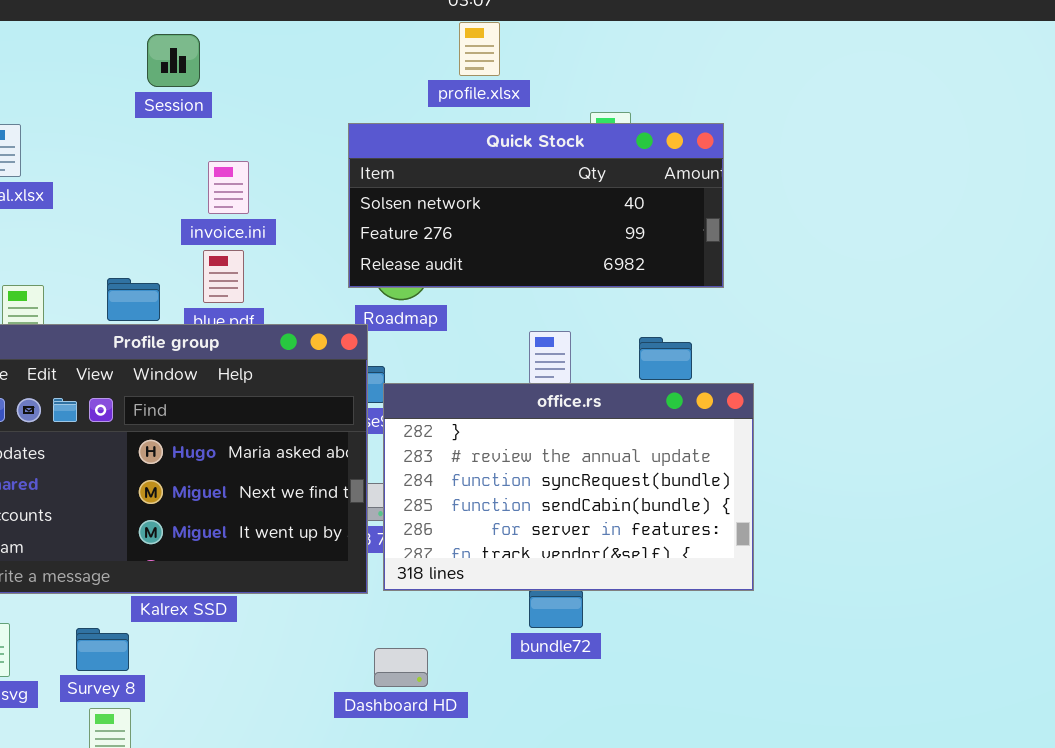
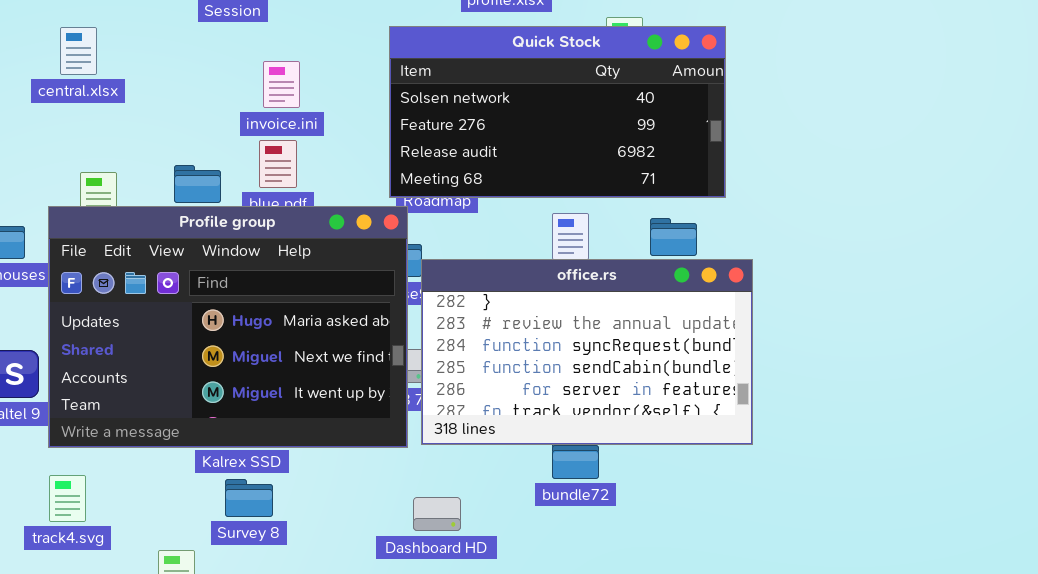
Quick Stock: [348,123,724,288] -> [389,26,726,198], resized
Survey 8: [76,628,129,671] -> [225,479,273,517], moved

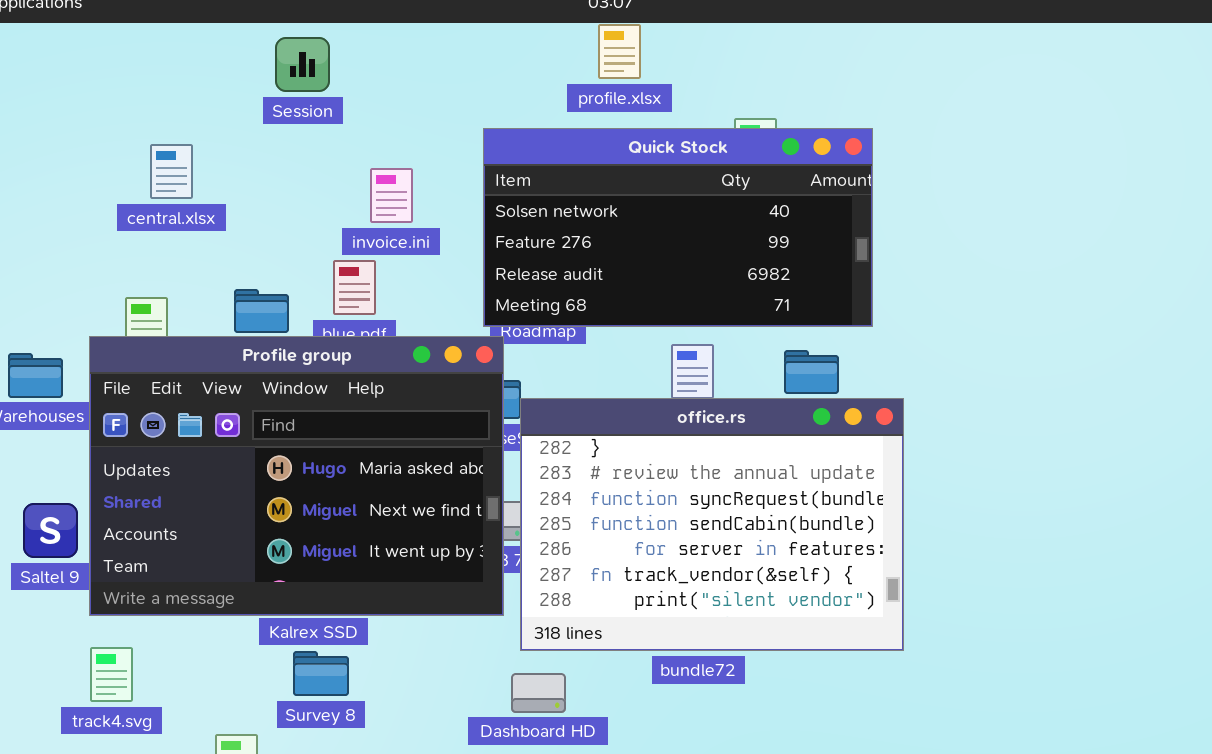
central.xlsx: [60,27,97,75] -> [150,144,193,199], moved
invoice.ini: [263,61,300,108] -> [370,168,413,223], moved
office.rs: [421,259,753,445] -> [520,398,904,651], resized

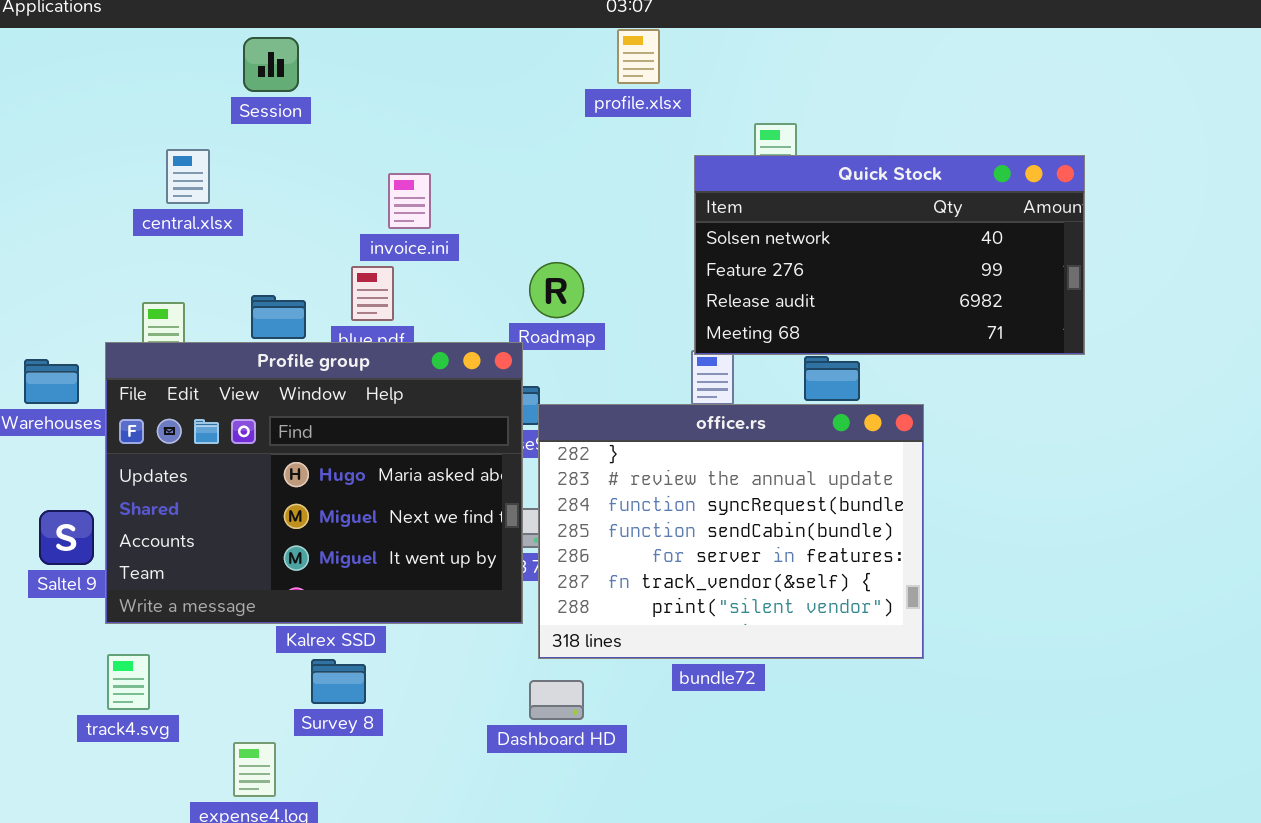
Session: [275,37,330,92] -> [243,37,299,92], moved
Quick Stock: [483,128,873,327] -> [694,155,1085,355], moved

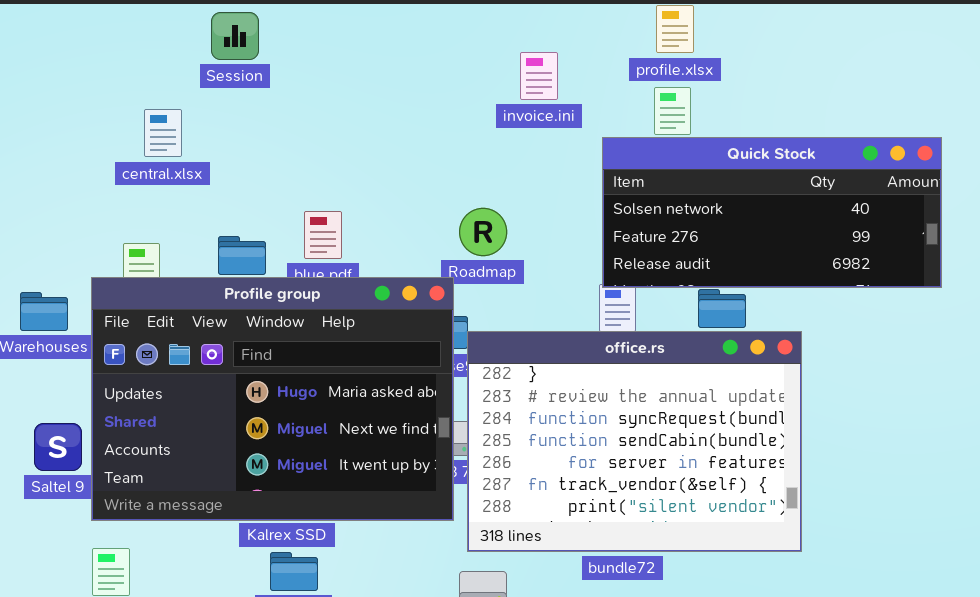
profile.xlsx: [617,29,660,84] -> [656,5,694,53], moved
Quick Stock: [694,155,1085,355] -> [602,137,942,288], resized
invoice.ini: [388,173,431,229] -> [520,52,558,100], moved

